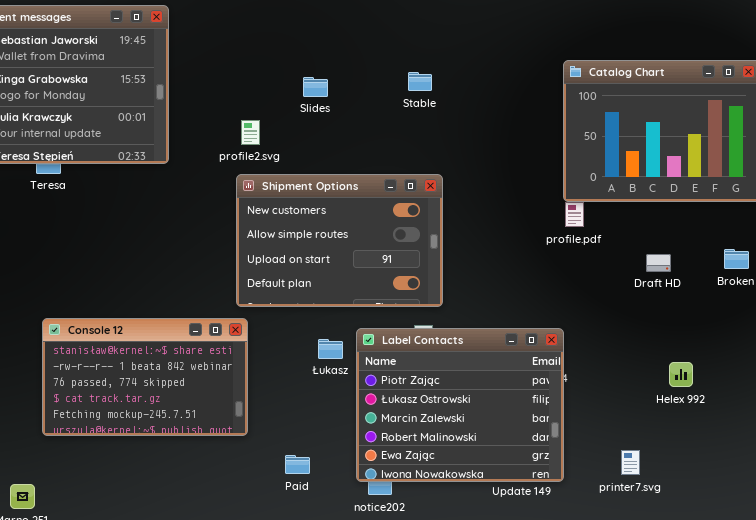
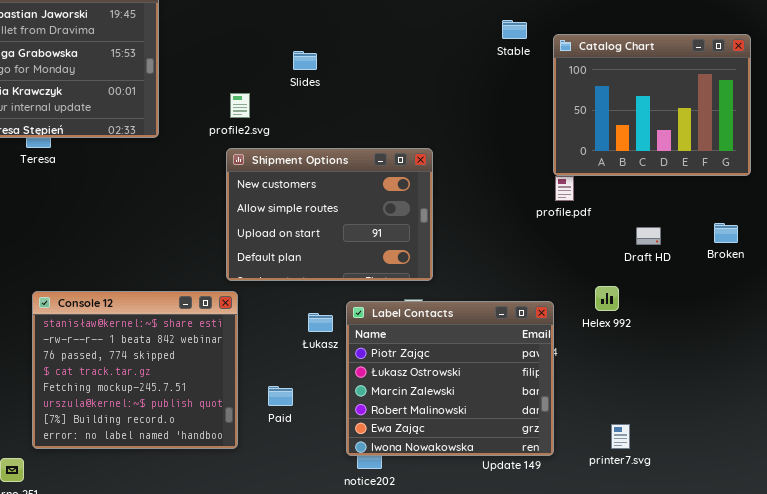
Stable: [408,72,432,91] -> [502,20,527,39], moved
Console 12: [42,318,248,436] -> [32,291,238,449], resized
Helex 992: [669,362,693,387] -> [595,286,619,311], moved
Paid: [285,455,310,474] -> [268,386,293,406], moved

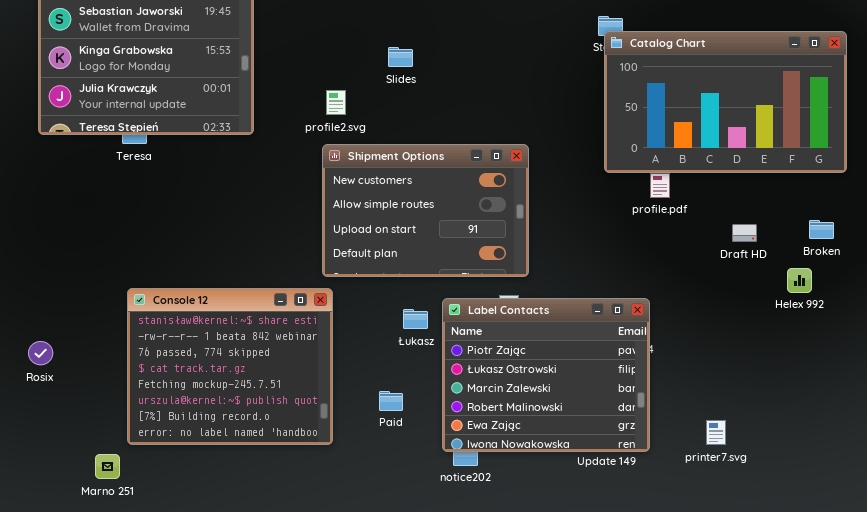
Catalog Chart: [553,34,751,176] -> [604,31,847,173], resized
Helex 992: [595,286,619,311] -> [787,268,812,293], moved
Paid: [268,386,293,406] -> [379,391,403,411], moved

